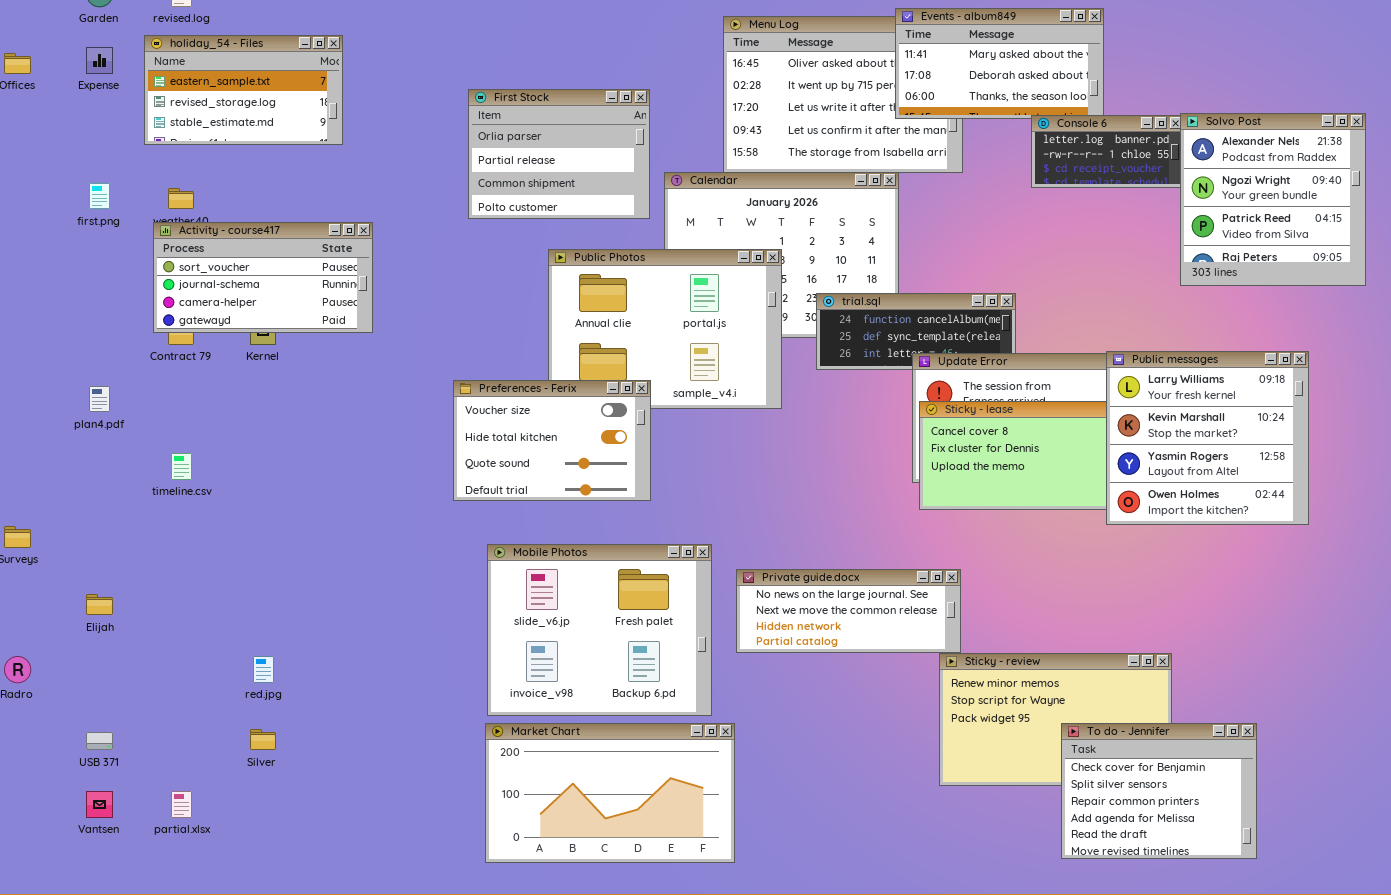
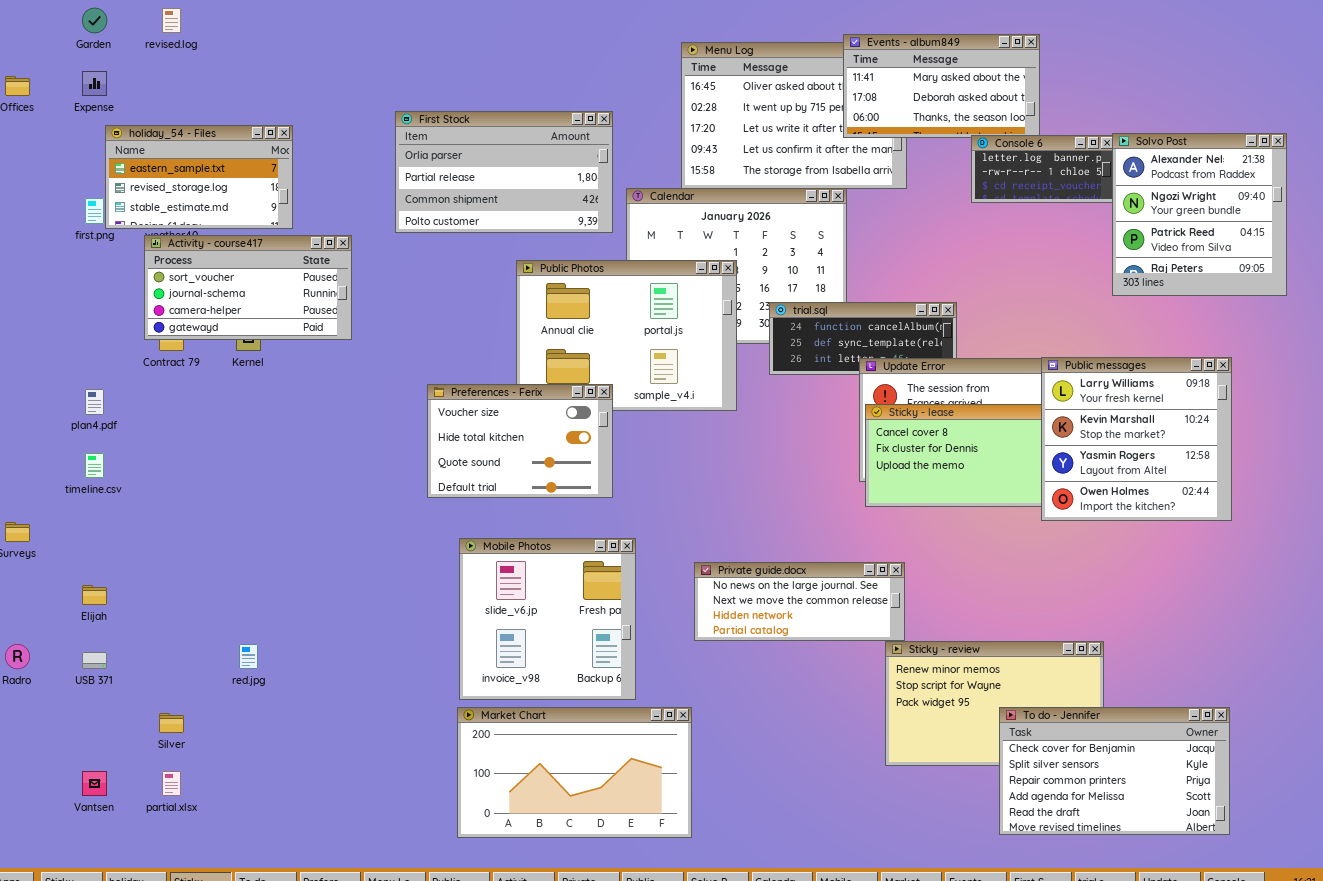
holiday_54 - Files: [144,35,343,145] -> [105,125,293,229], moved
First Stock: [468,89,650,219] -> [395,111,613,233], resized
timeline.csv: [171,453,192,480] -> [85,453,104,478], moved
Mobile Photos: [487,544,712,716] -> [459,538,636,700], resized
To do - Jennifer: [1061,723,1257,859] -> [999,707,1230,835], resized
Silver: [250,729,276,750] -> [159,713,184,733], moved
USB 371: [86,732,113,750] -> [82,652,107,669], moved

